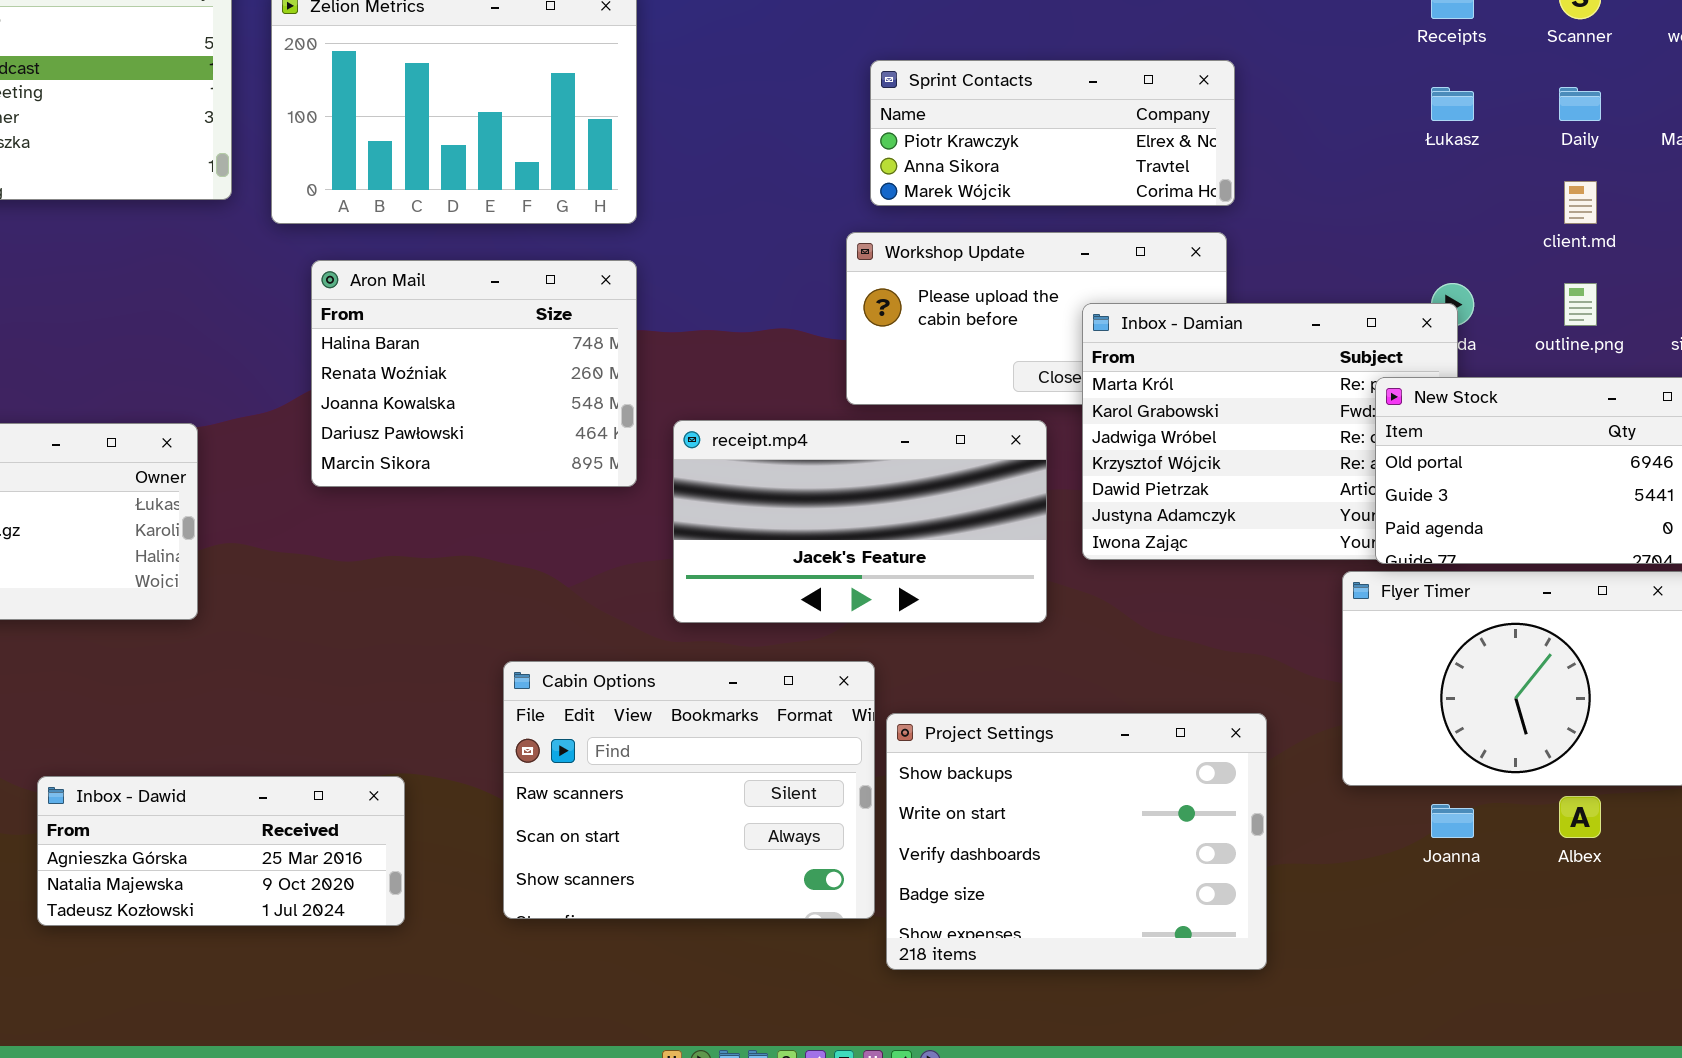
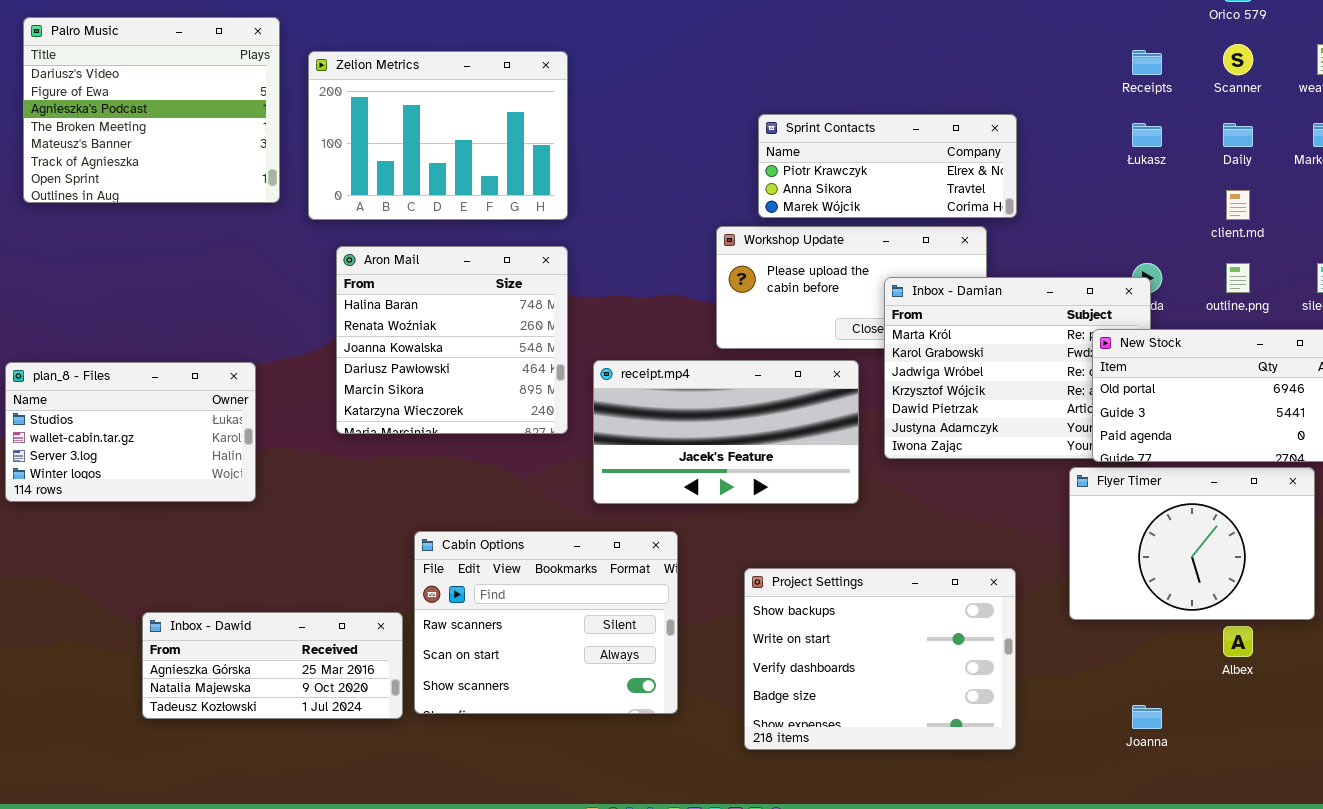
Sprint Contacts: [870,60,1235,206] -> [758,114,1017,218], moved
Aron Mail: [311,260,637,487] -> [336,246,568,434], resized
Cabin Options: [503,661,875,919] -> [414,531,678,714], moved
Joanna: [1431,804,1474,838] -> [1132,705,1162,729], moved

